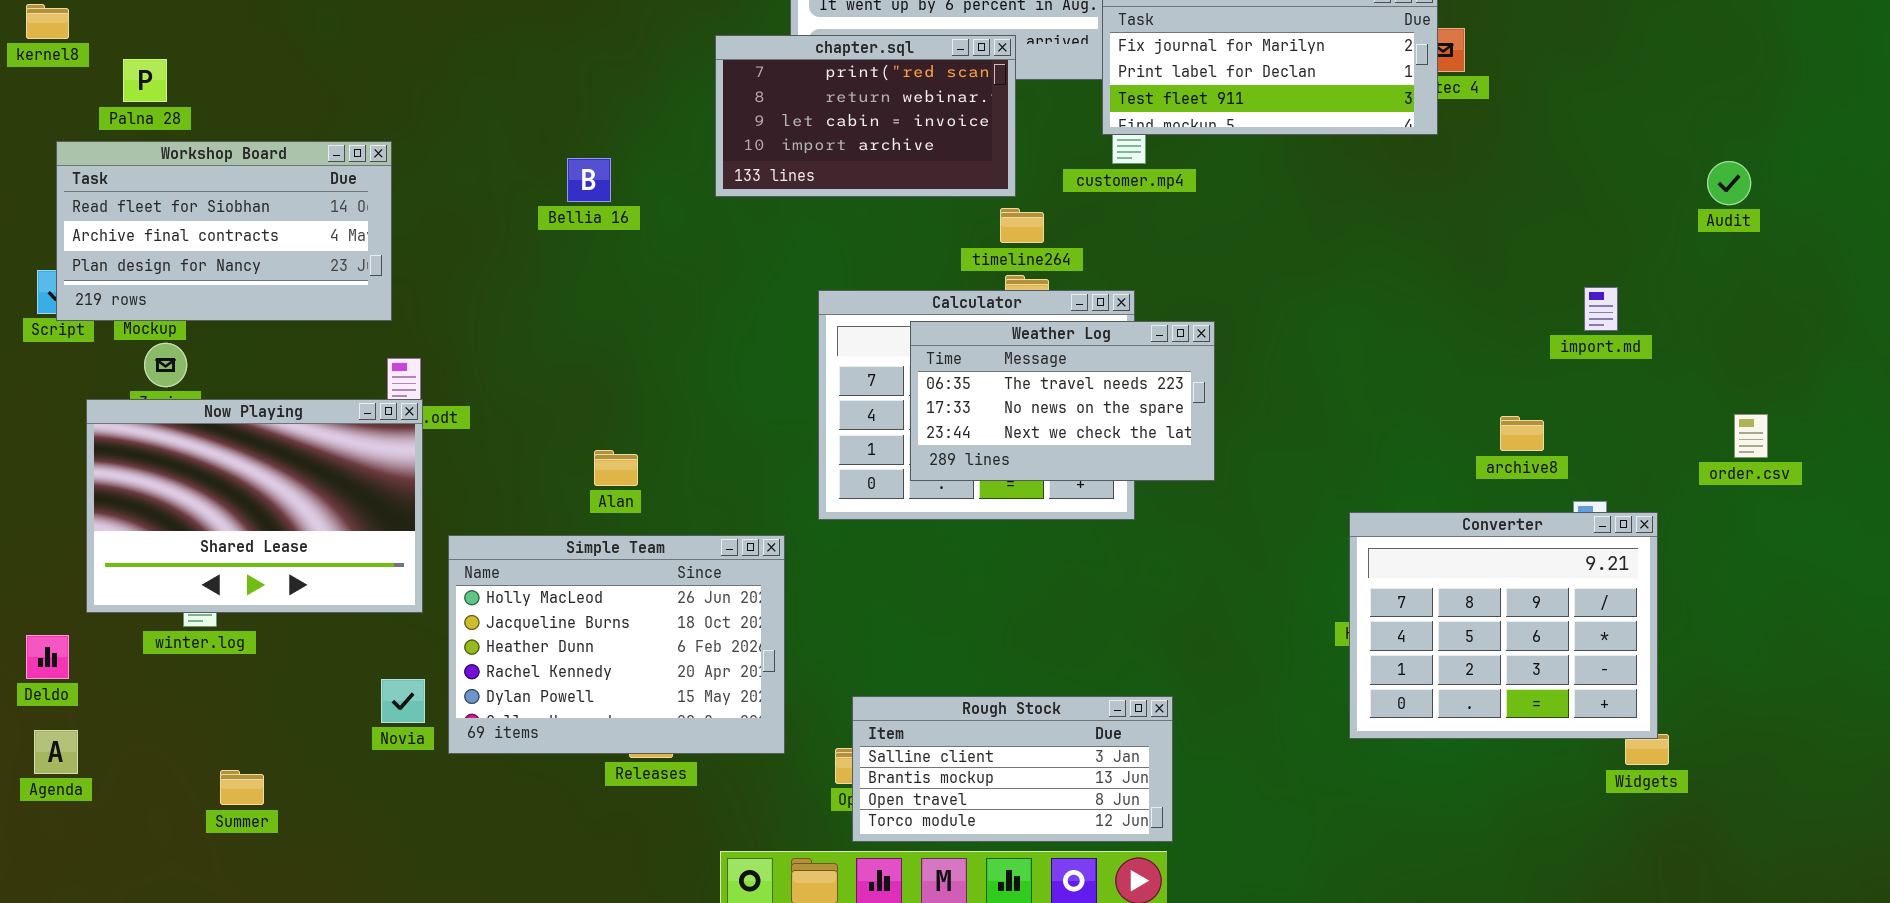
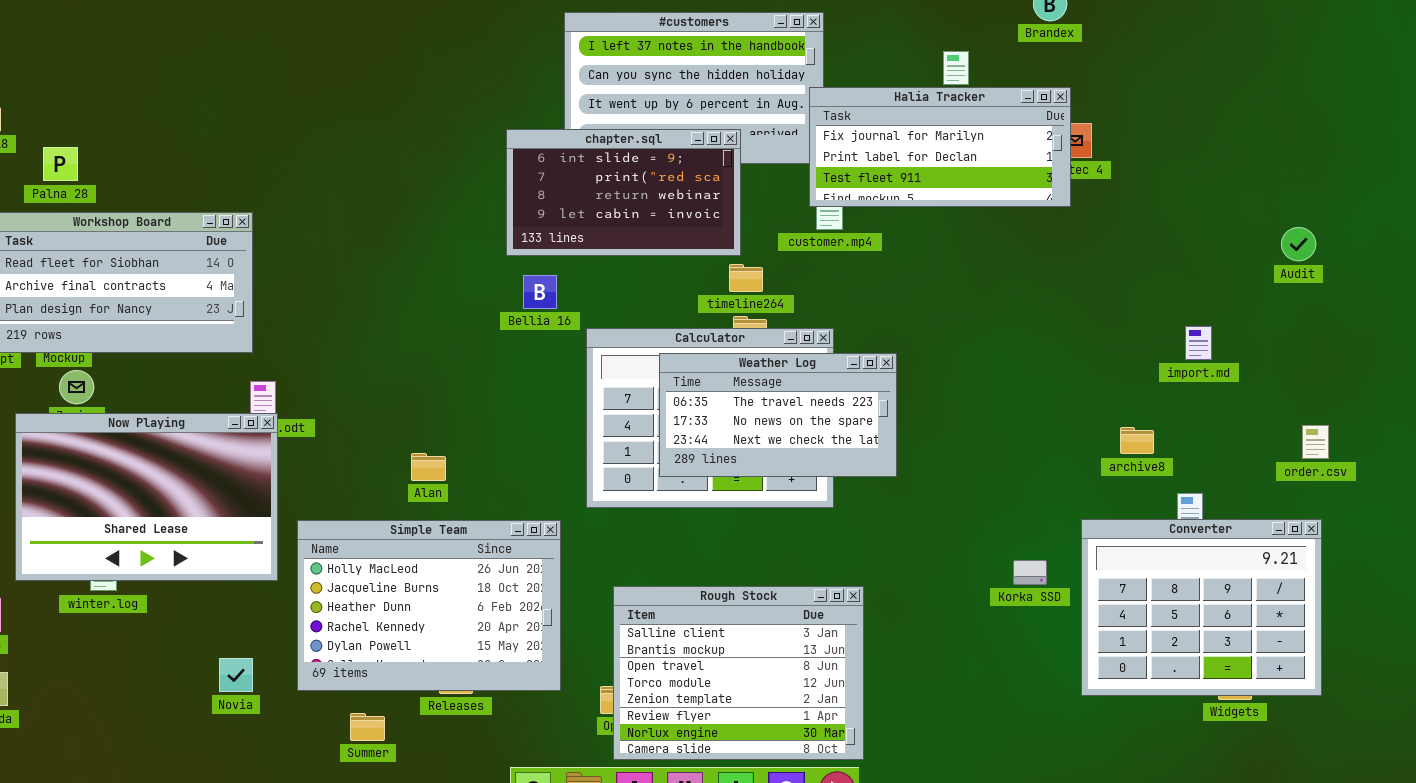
chapter.sql: [715,35,1016,197] -> [506,129,741,256], scrolled up 1 row
Bellia 16: [567,158,611,202] -> [523,275,557,309], moved
Converter: [1349,512,1658,739] -> [1081,519,1322,696], moved
Novia: [381,679,425,723] -> [219,658,253,692], moved
Rough Stock: [852,696,1173,842] -> [613,586,864,760], resized
Summer: [220,770,264,805] -> [350,713,385,741], moved

